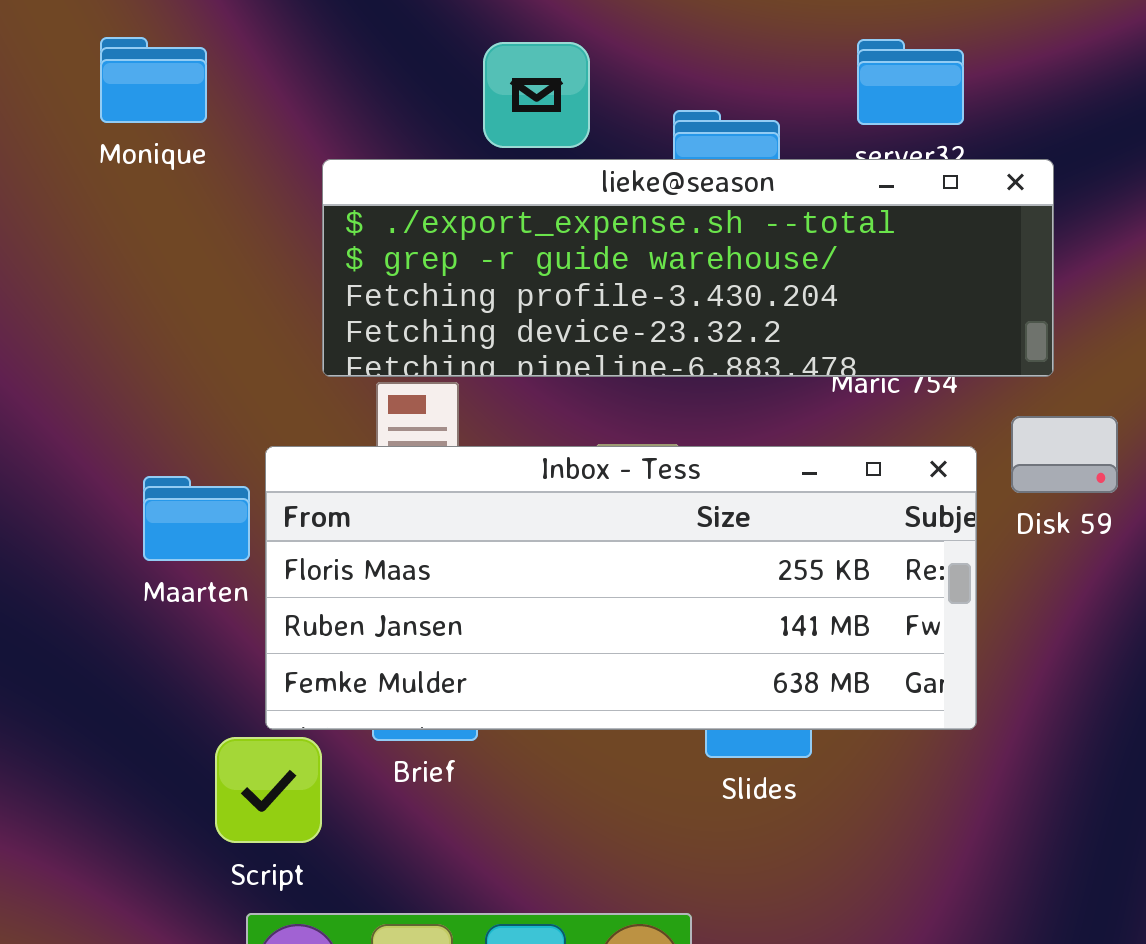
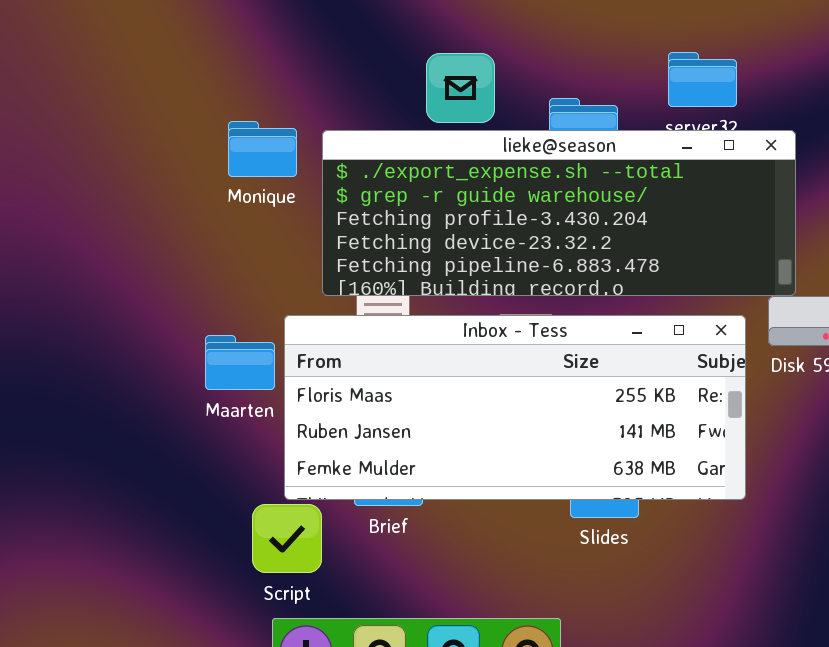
Monique: [100,37,207,123] -> [228,121,297,177], moved
lieke@season: [322,159,1054,377] -> [322,130,796,296], resized

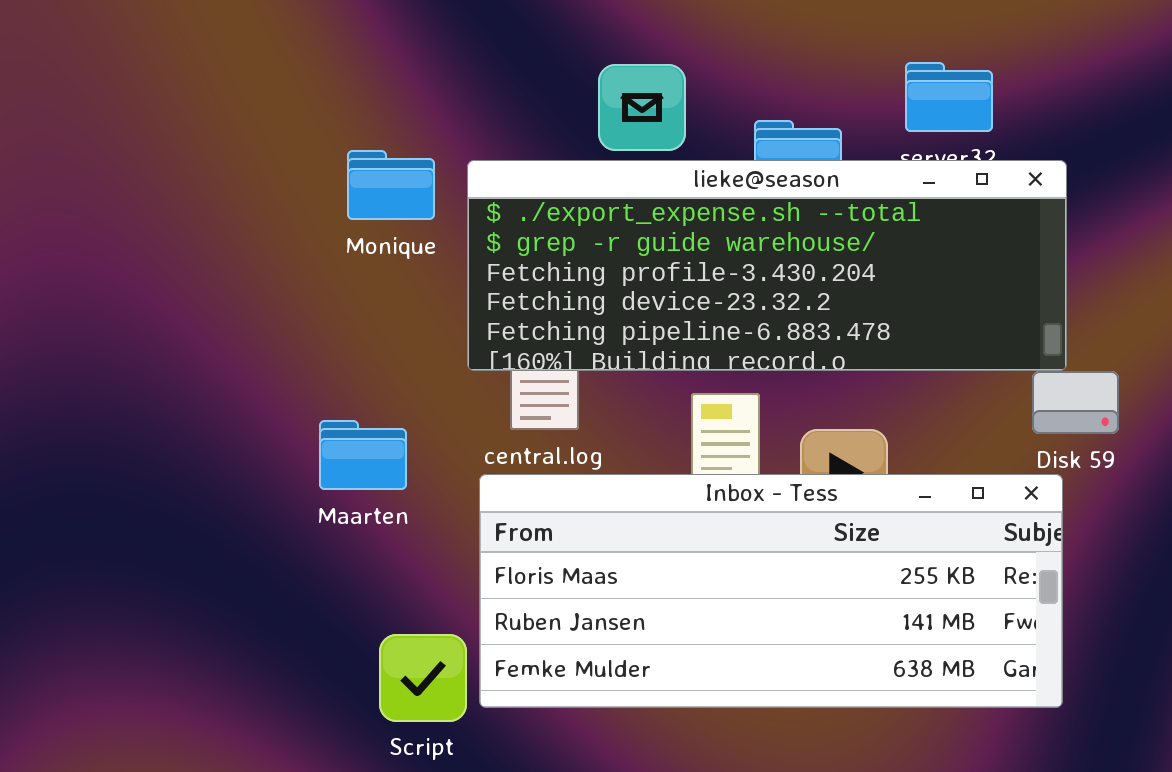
Inbox - Tess: [284,315,746,500] -> [479,474,1063,708], moved

